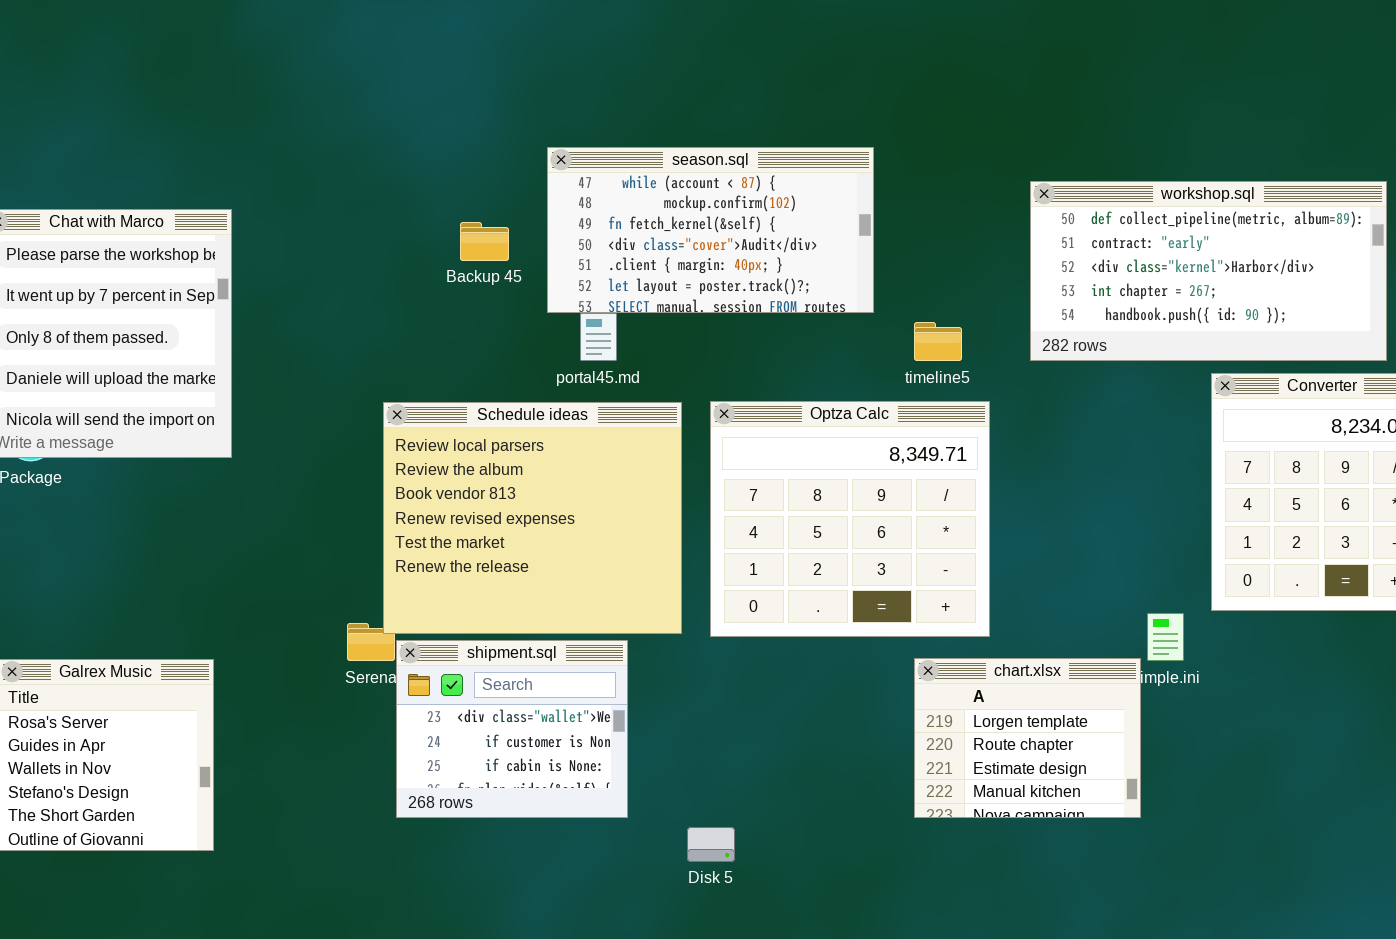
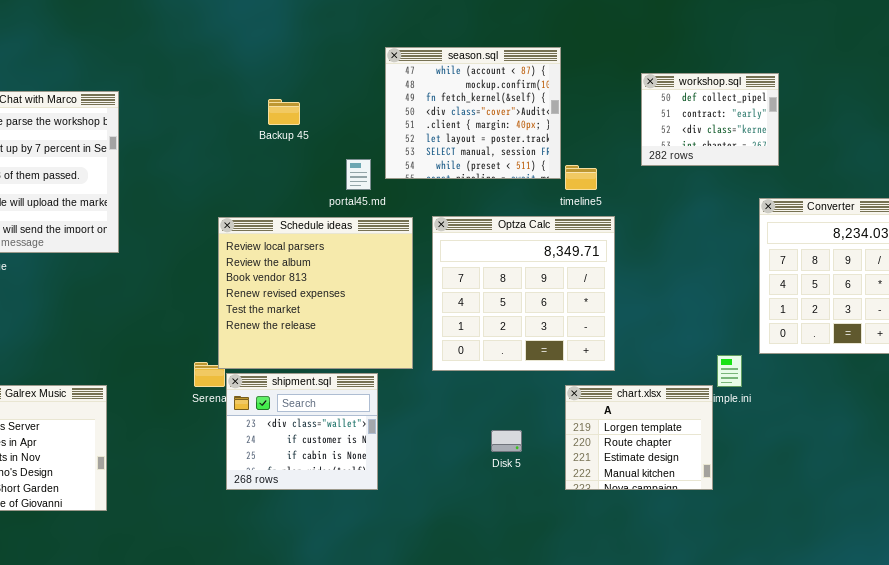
season.sql: [547,147,874,313] -> [385,47,561,179], moved, resized
workshop.sql: [1030,181,1387,361] -> [641,73,779,166], resized
Disk 5: [687,827,735,862] -> [491,430,522,452], moved

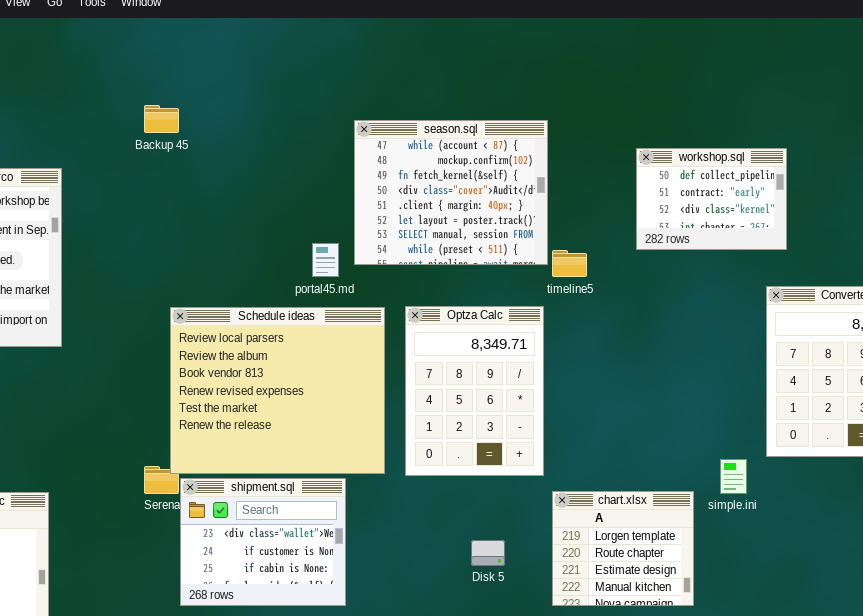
Backup 45: [268,99,300,125] -> [144,105,179,133], moved
Optza Calc: [432,216,615,371] -> [405,306,544,476], resized
chart.xlsx: [565,385,713,490] -> [552,491,694,606], resized

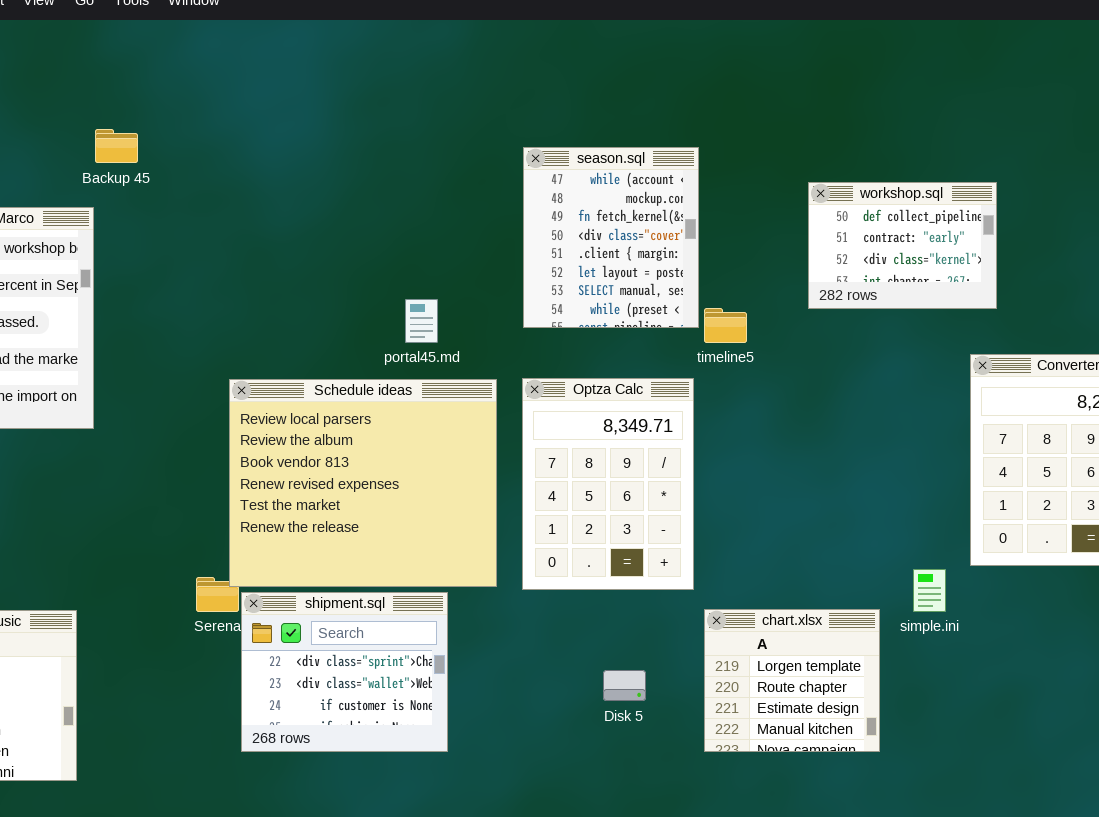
Backup 45: [144,105,179,133] -> [95,129,138,163], moved
season.sql: [354,120,548,265] -> [523,147,699,328], resized
shipment.sql: [180,478,346,606] -> [241,592,448,752], scrolled up 1 row

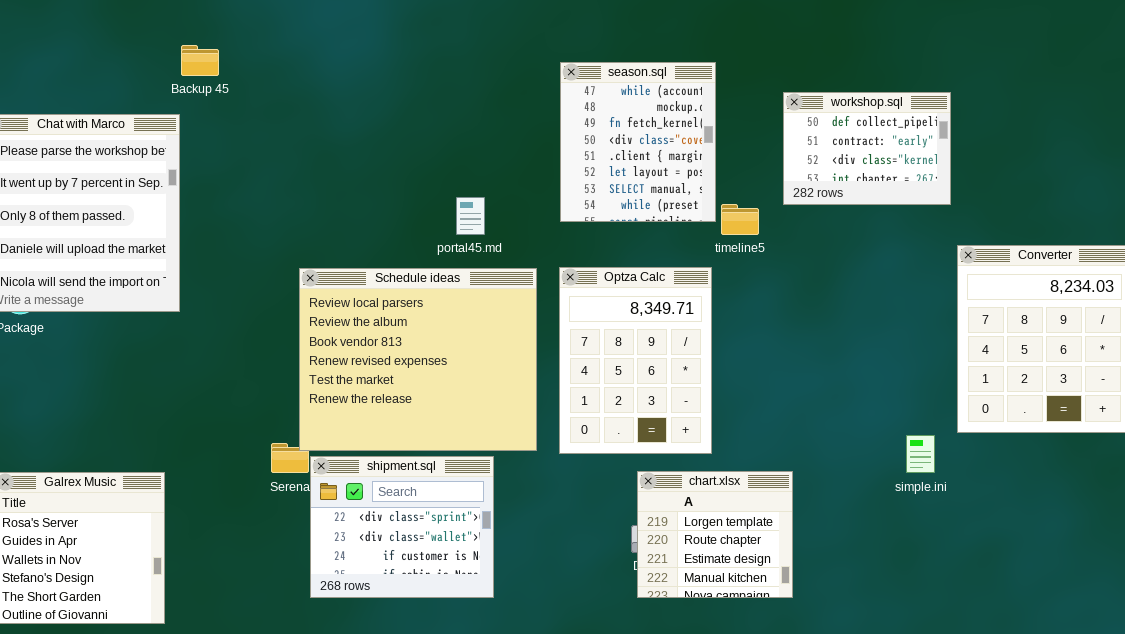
workshop.sql: [808,182,997,309] -> [783,92,951,205], moved
chart.xlsx: [704,609,880,752] -> [637,471,793,598], moved

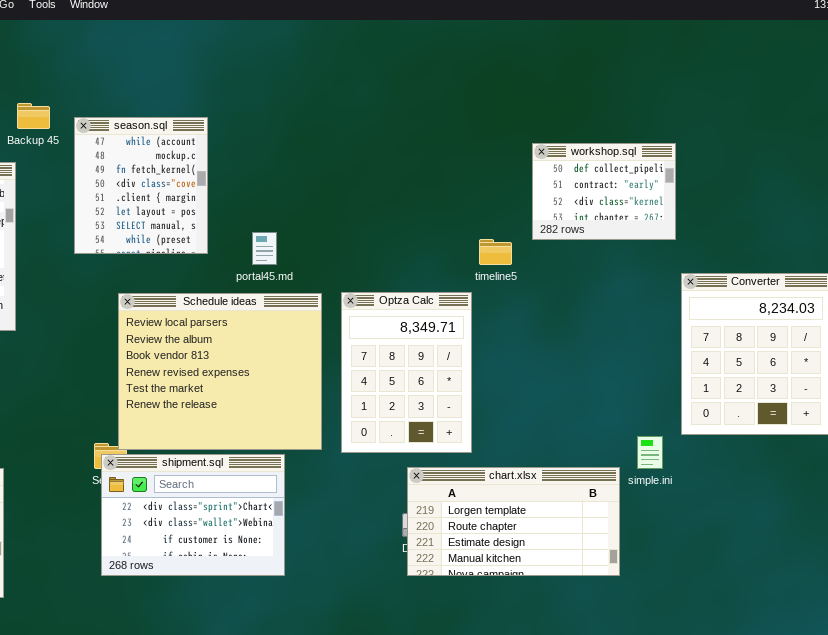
season.sql: [560,62,716,222] -> [74,117,208,254], moved
shipment.sql: [310,456,494,598] -> [101,454,285,576], resized
chart.xlsx: [637,471,793,598] -> [407,467,620,576], resized

